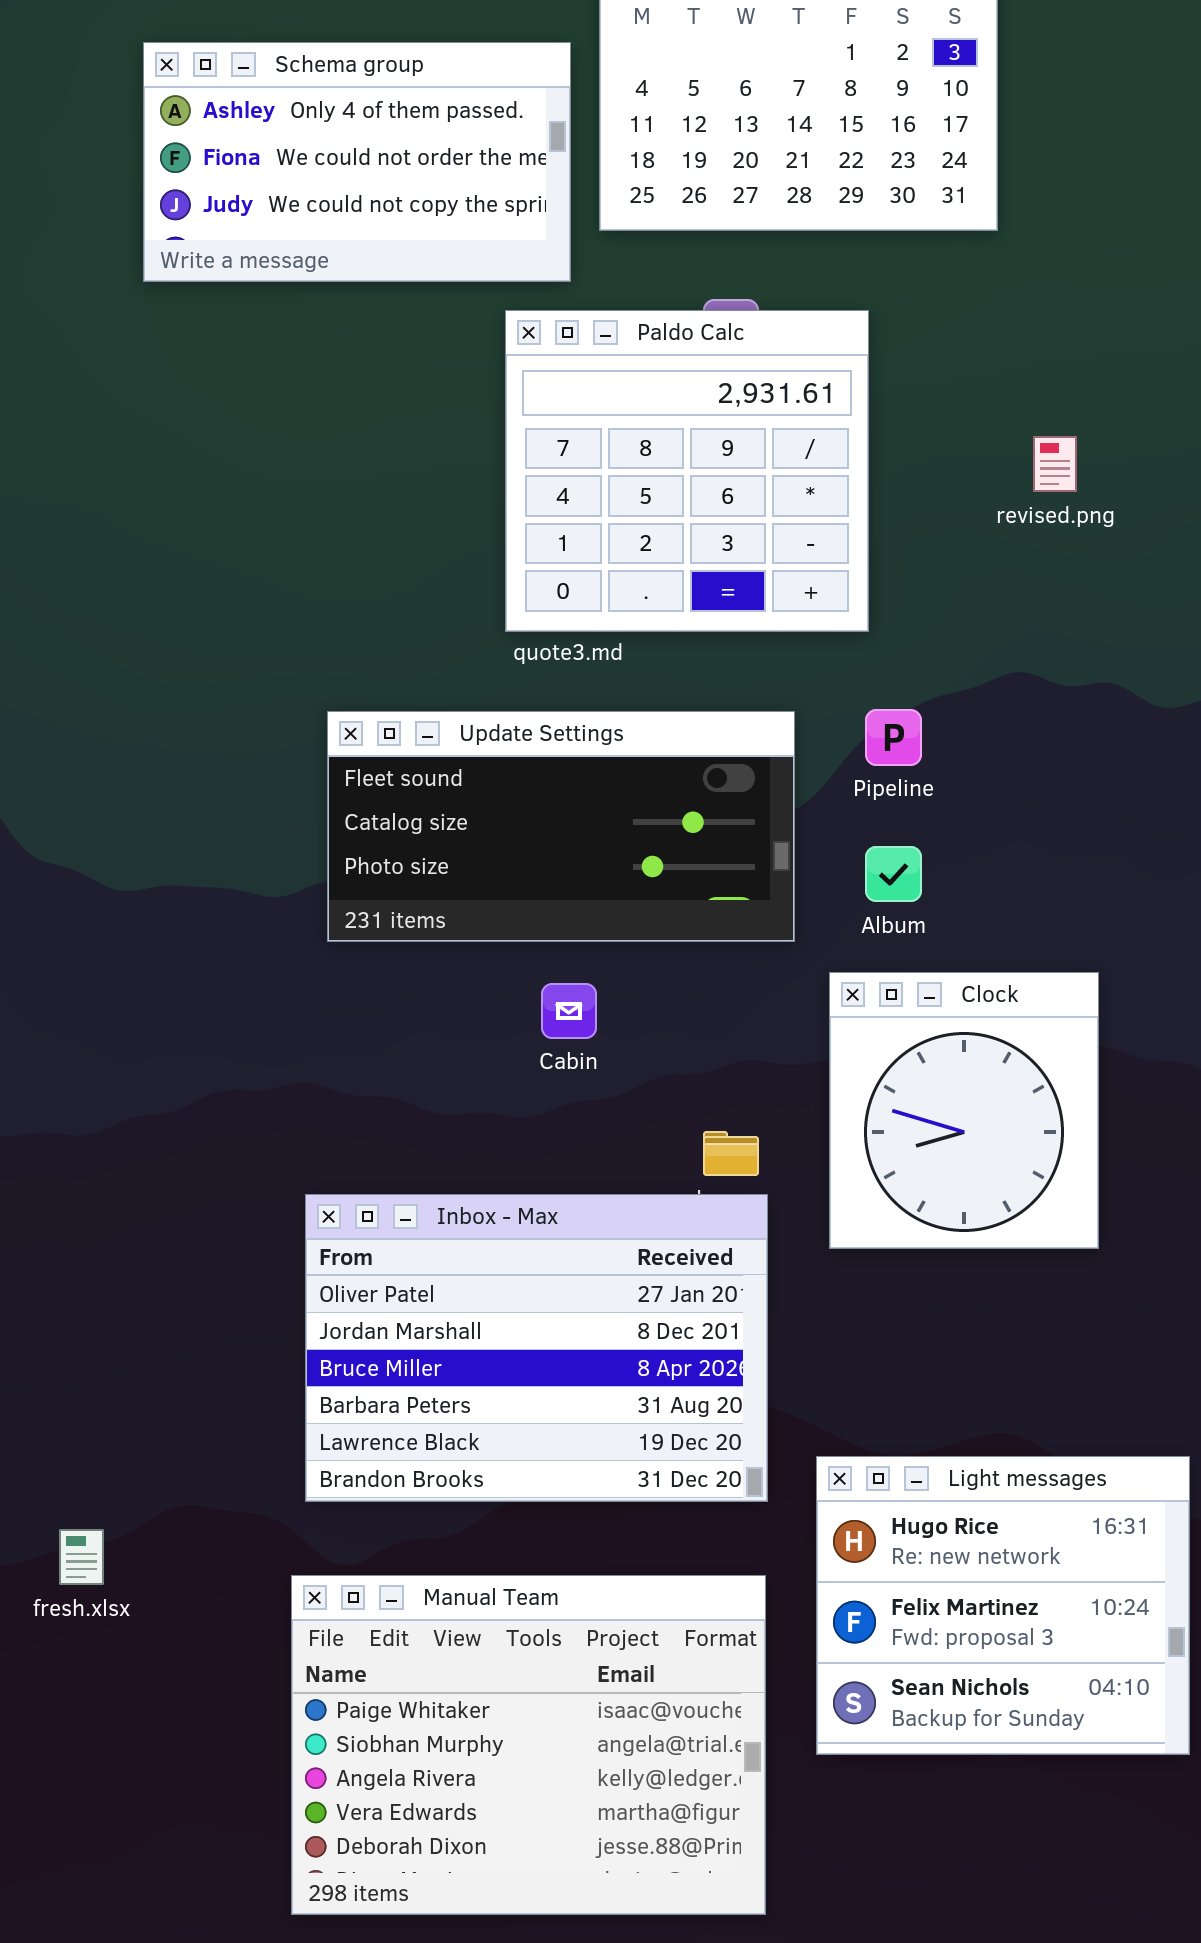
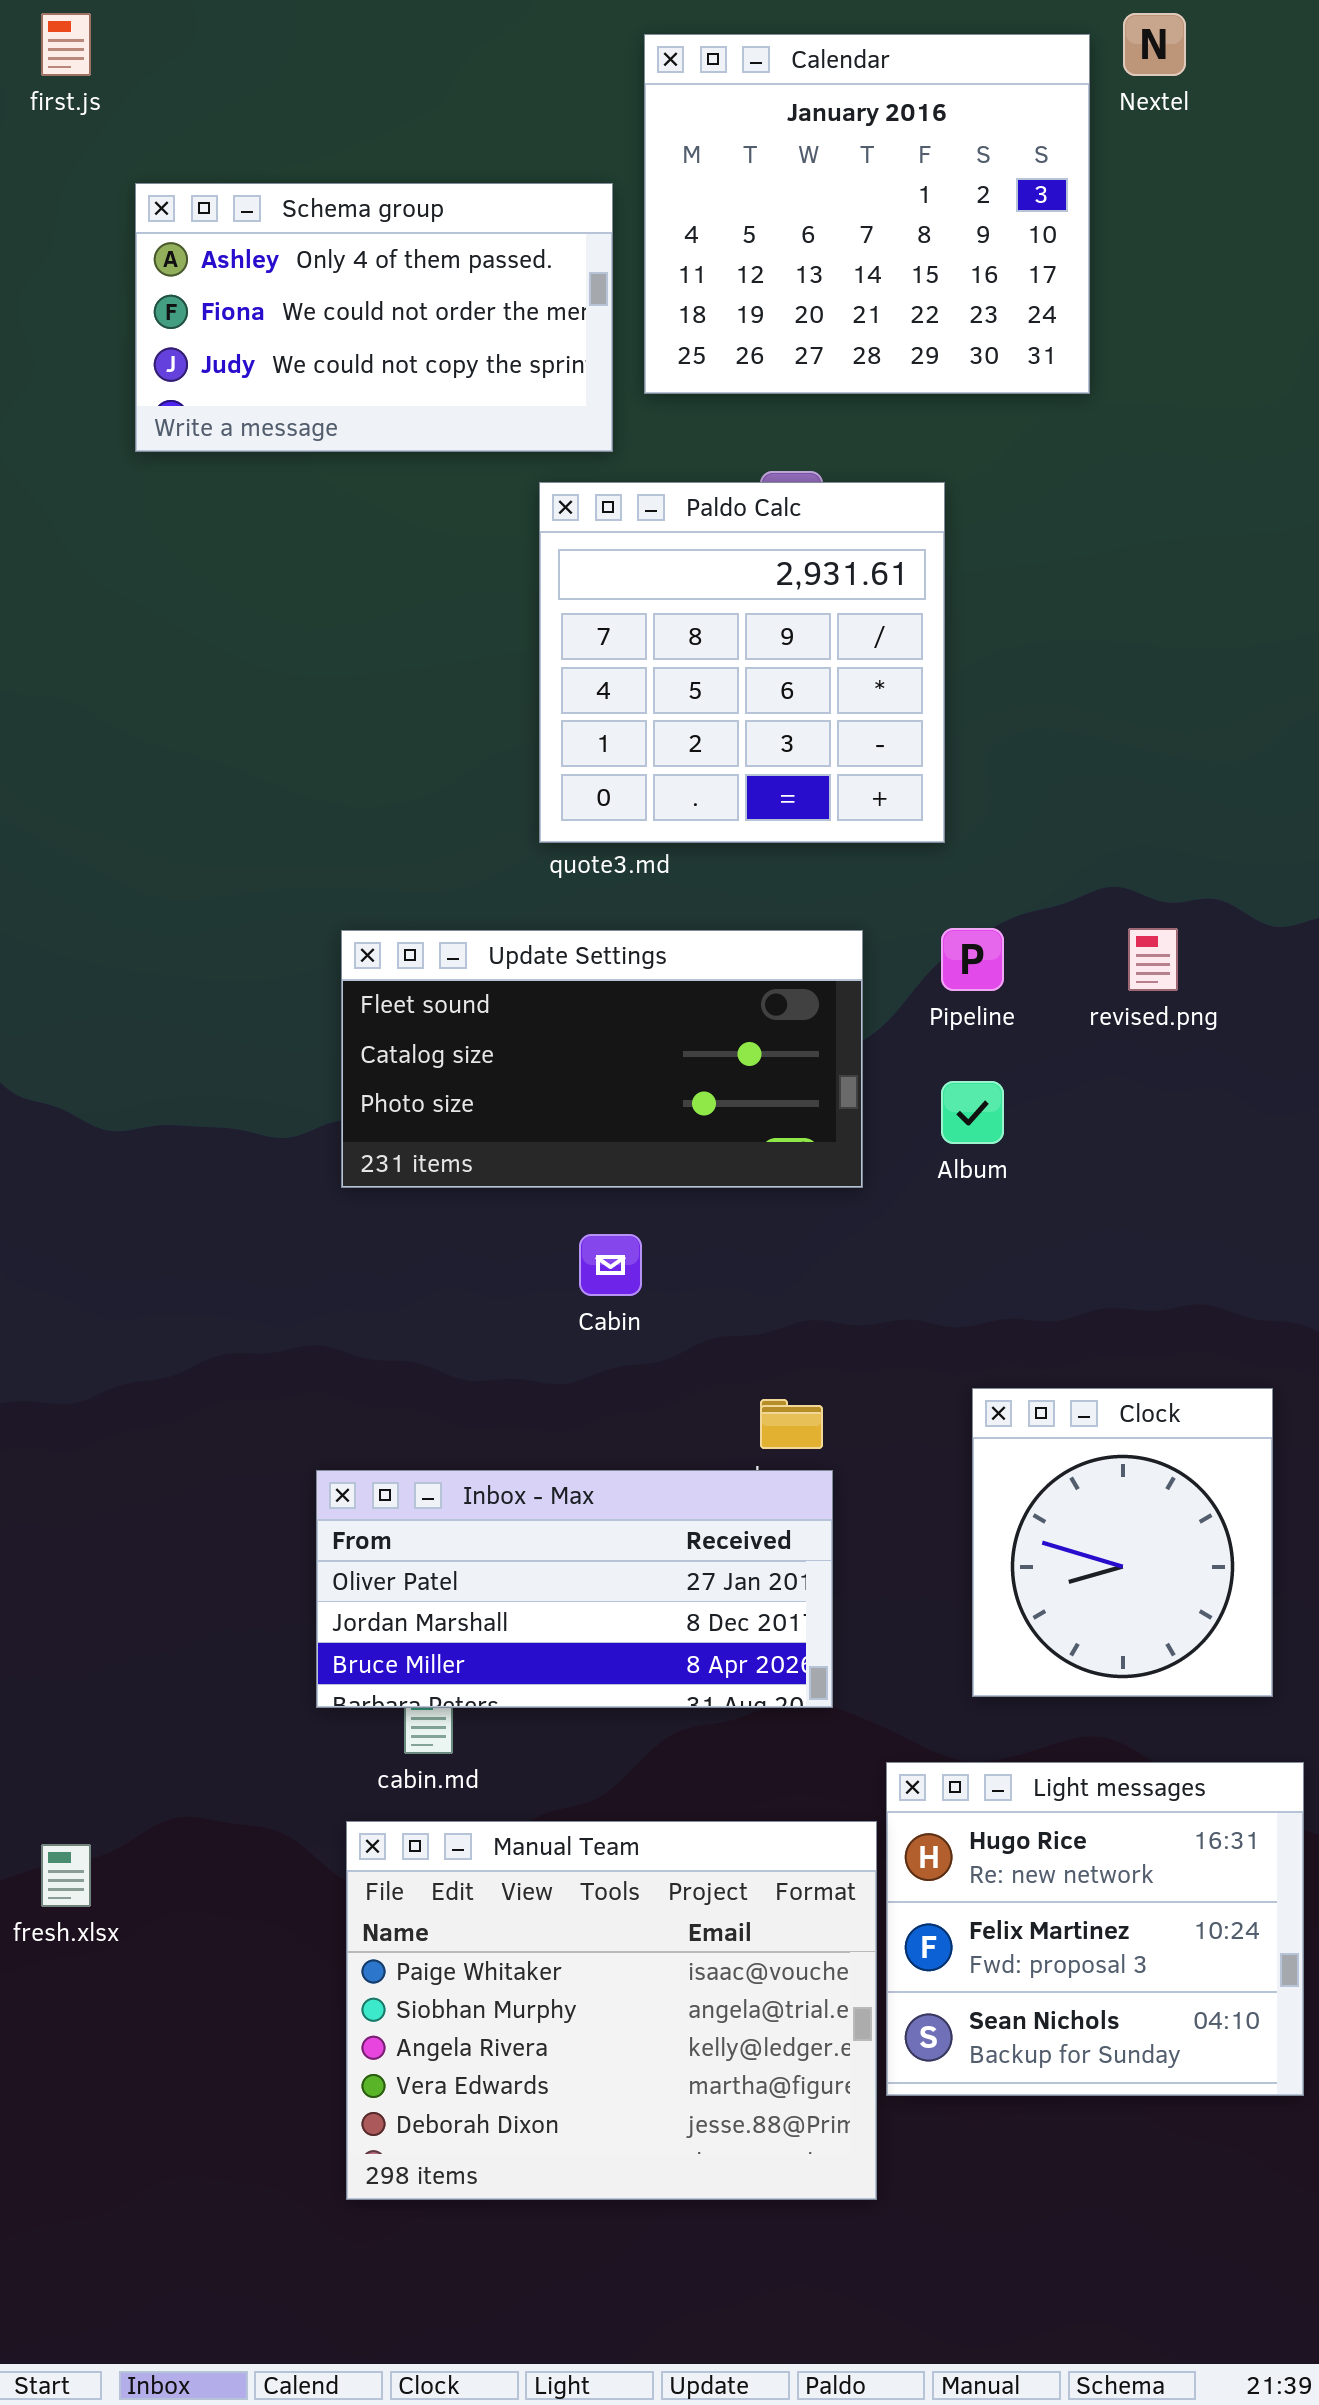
revised.png: [1033,436,1077,492] -> [1128,928,1178,991], moved
Clock: [829,972,1099,1249] -> [972,1388,1273,1697], moved
Inbox - Max: [305,1194,768,1502] -> [316,1470,833,1708], resized
Manual Team: [291,1575,766,1915] -> [346,1821,877,2200], moved

